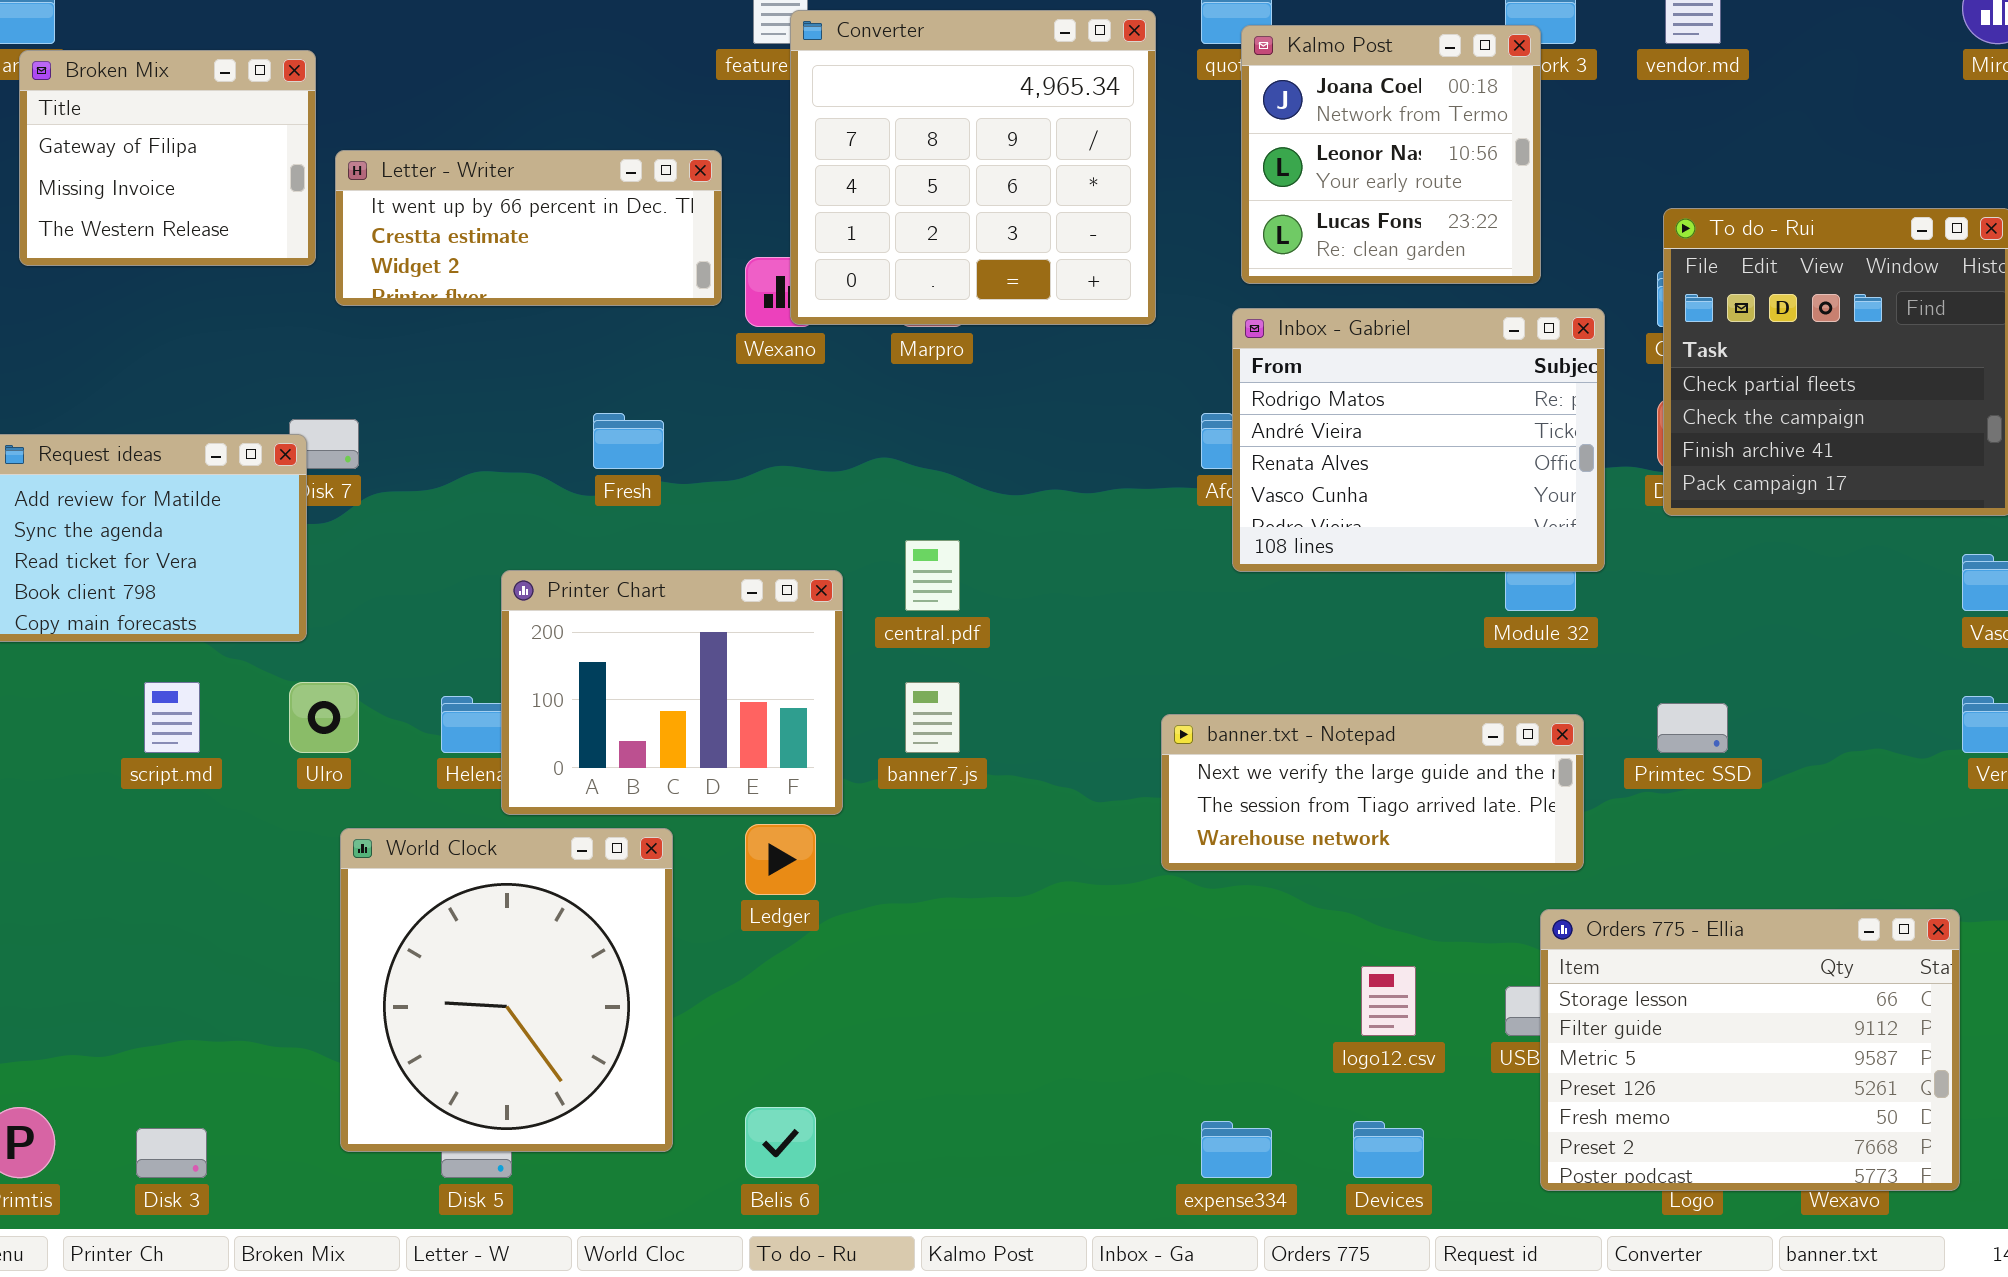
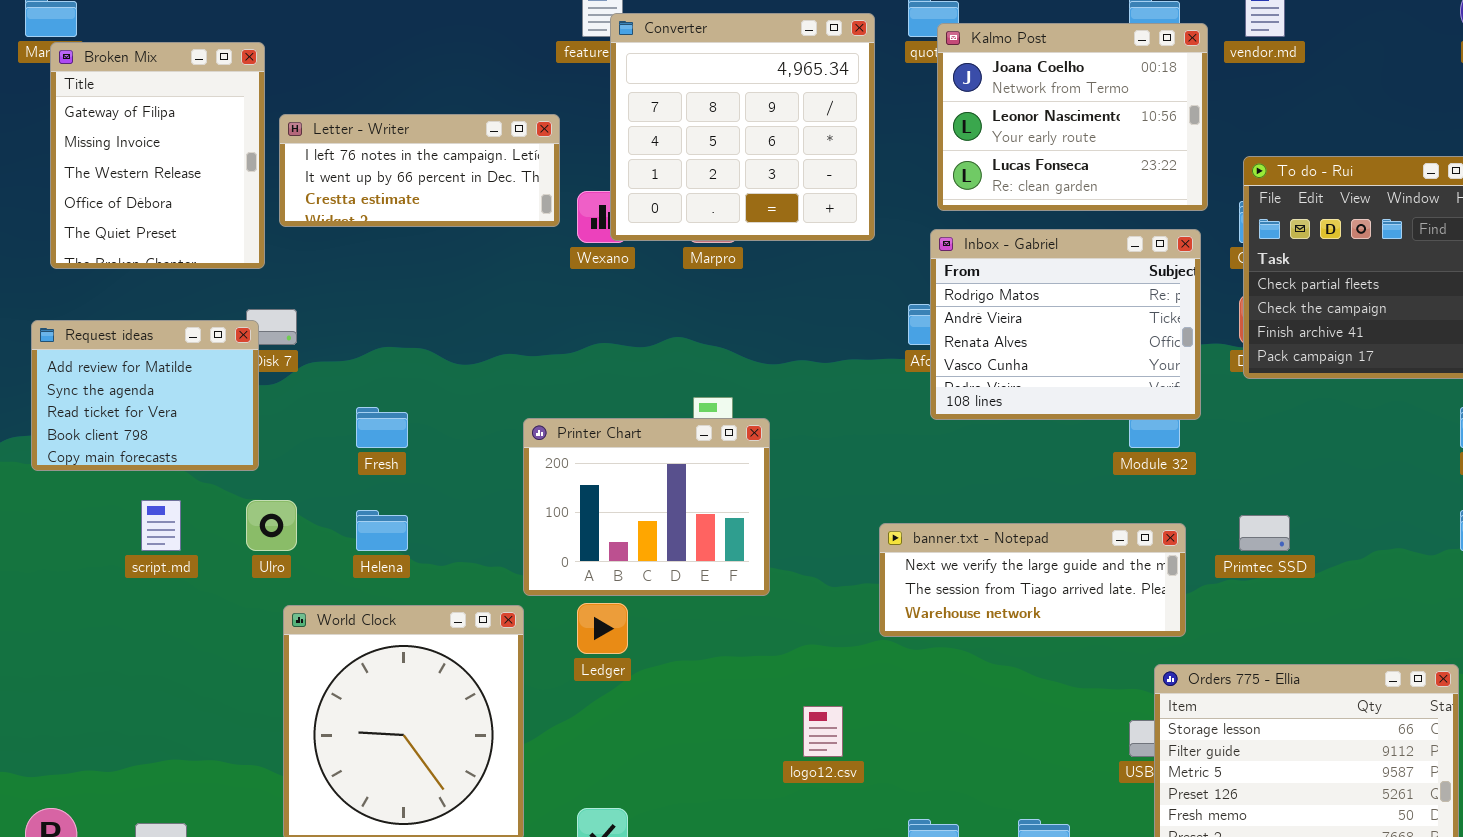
Kalmo Post: [1241,25,1541,284] -> [937,23,1208,211], resized
Broken Mix: [19,50,316,266] -> [50,42,265,269], resized
Letter - Writer: [335,150,722,306] -> [279,114,560,227], scrolled up 1 row
Fresh: [593,413,664,469] -> [356,407,408,448], moved
Printer Chart: [501,570,843,815] -> [523,418,770,596], moved
logo12.csv: [1361,966,1416,1036] -> [803,706,843,757], moved

